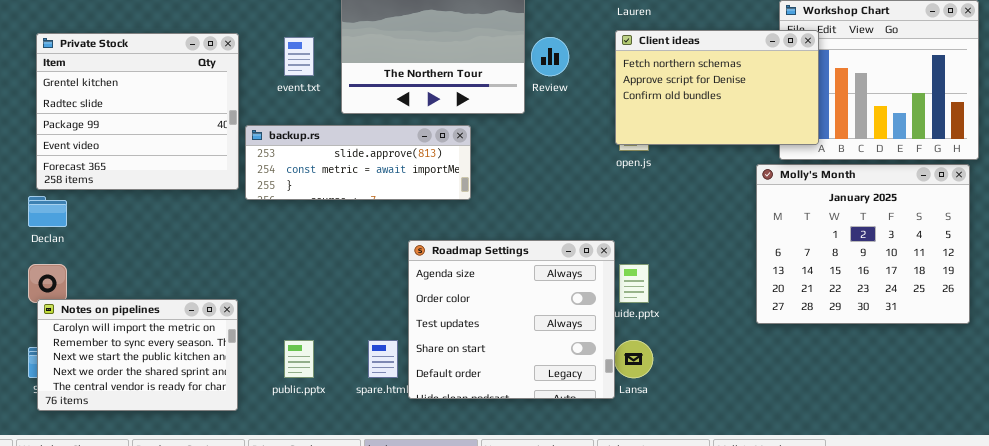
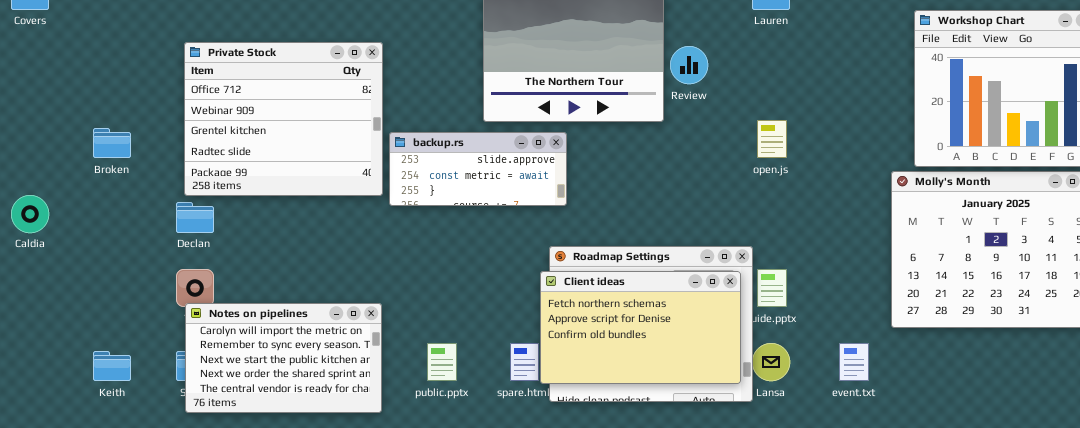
Client ideas: [615,30,819,145] -> [540,271,741,384], moved
Private Stock: [36,33,239,190] -> [184,42,383,196], scrolled up 2 rows
event.txt: [284,37,314,76] -> [839,343,869,381], moved
backup.rs: [245,125,471,200] -> [389,132,567,206], resized

